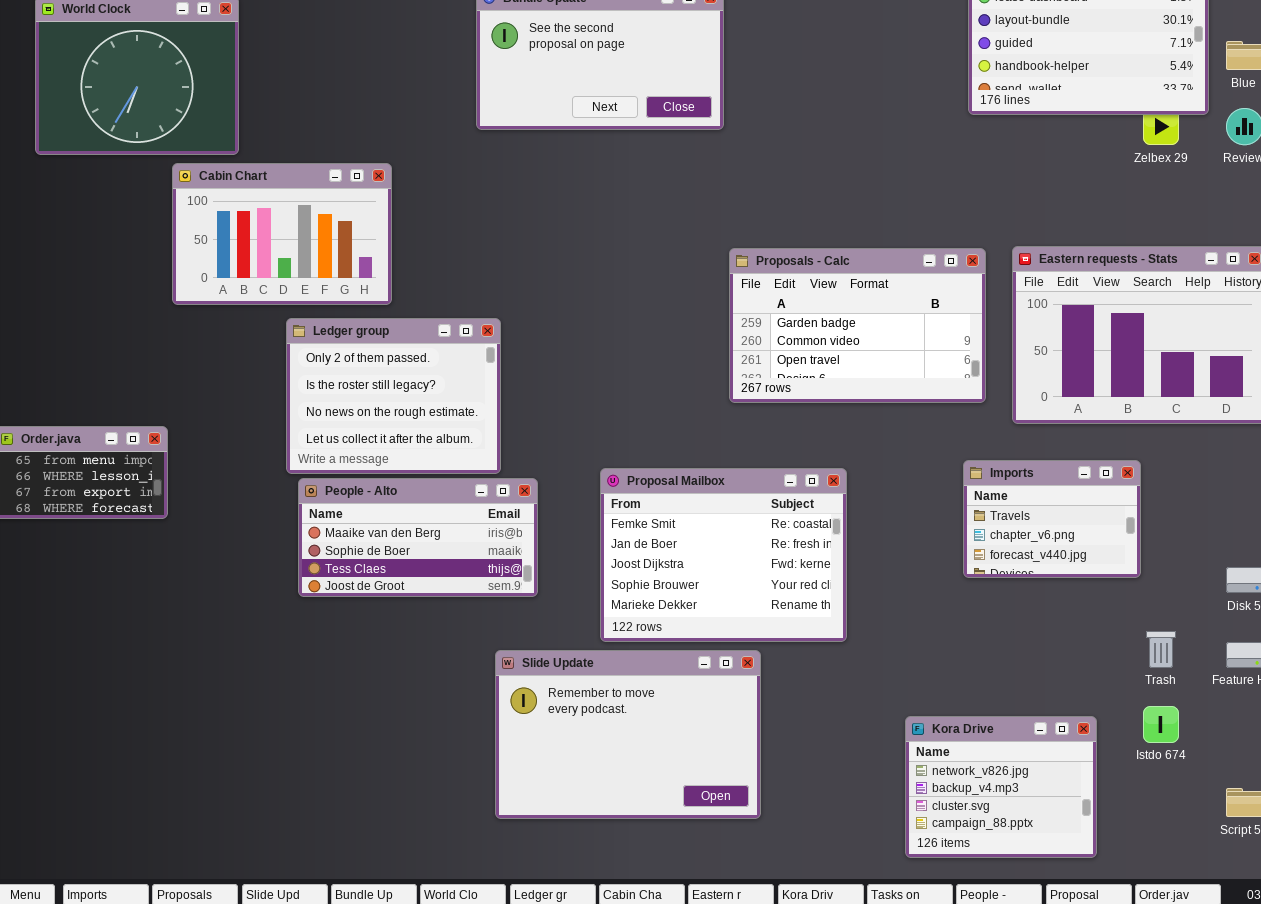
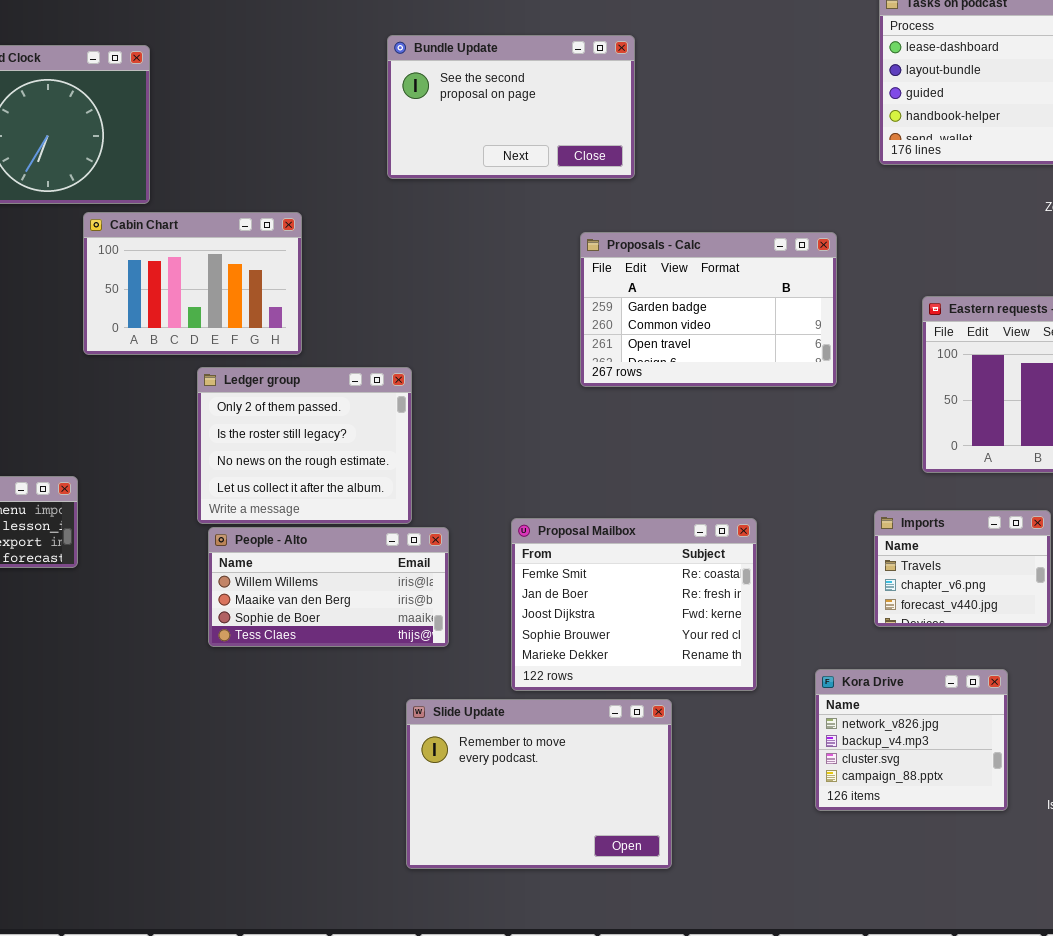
Proposals - Calc: [729,248,986,403] -> [580,232,837,387], moved
People - Alto: [298,478,538,597] -> [208,527,449,647], scrolled up 1 row
Kora Drive: [905,716,1097,858] -> [815,669,1008,811], moved

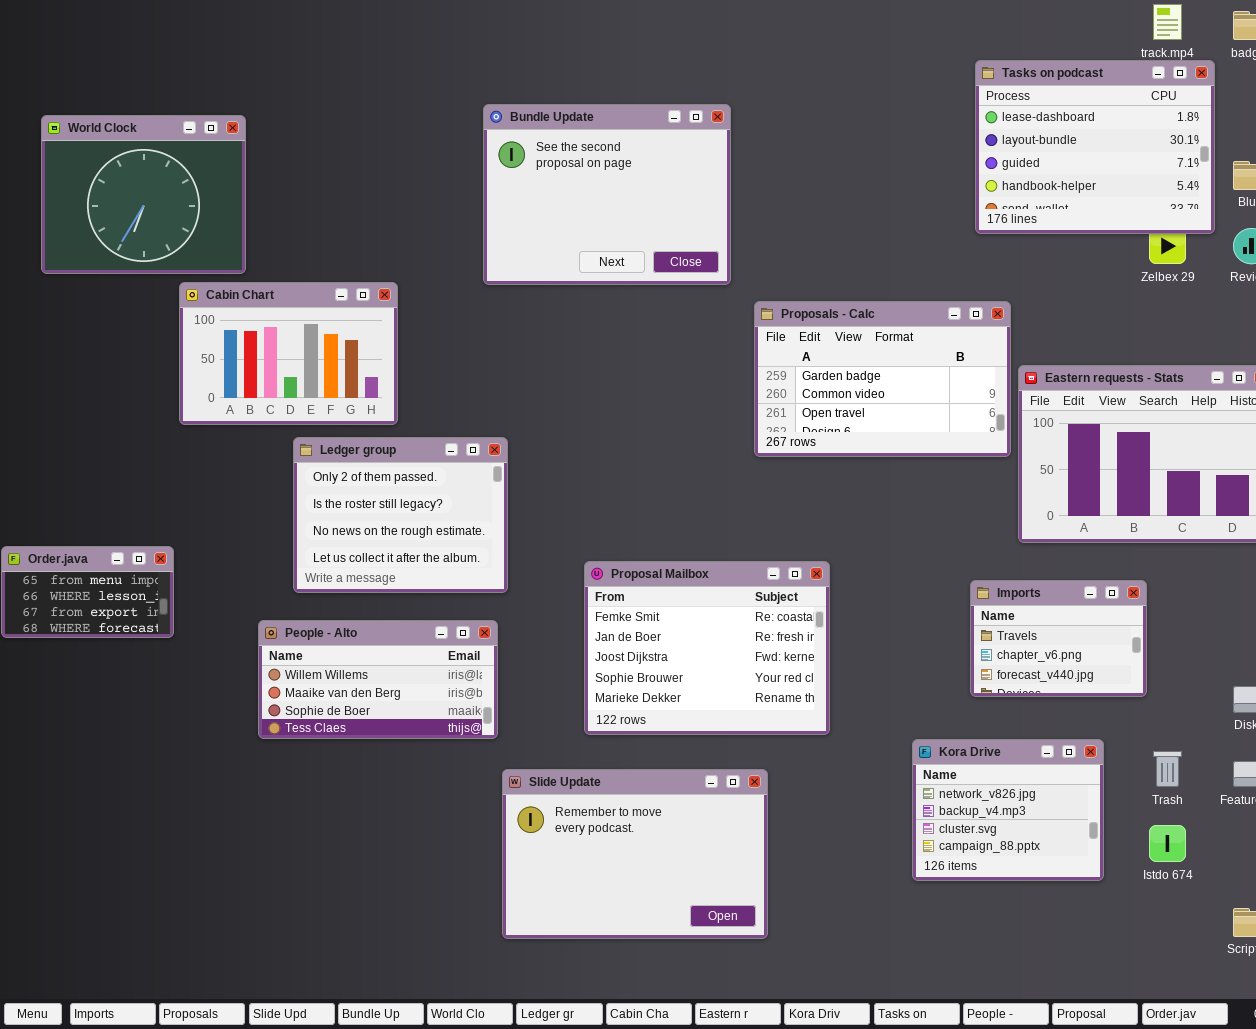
Bundle Update: [387,35,635,179] -> [483,104,731,285], resized
Proposals - Calc: [580,232,837,387] -> [754,301,1011,457], moved
Proposal Mailbox: [511,518,757,691] -> [584,561,830,735], moved
People - Alto: [208,527,449,647] -> [258,620,498,739], moved

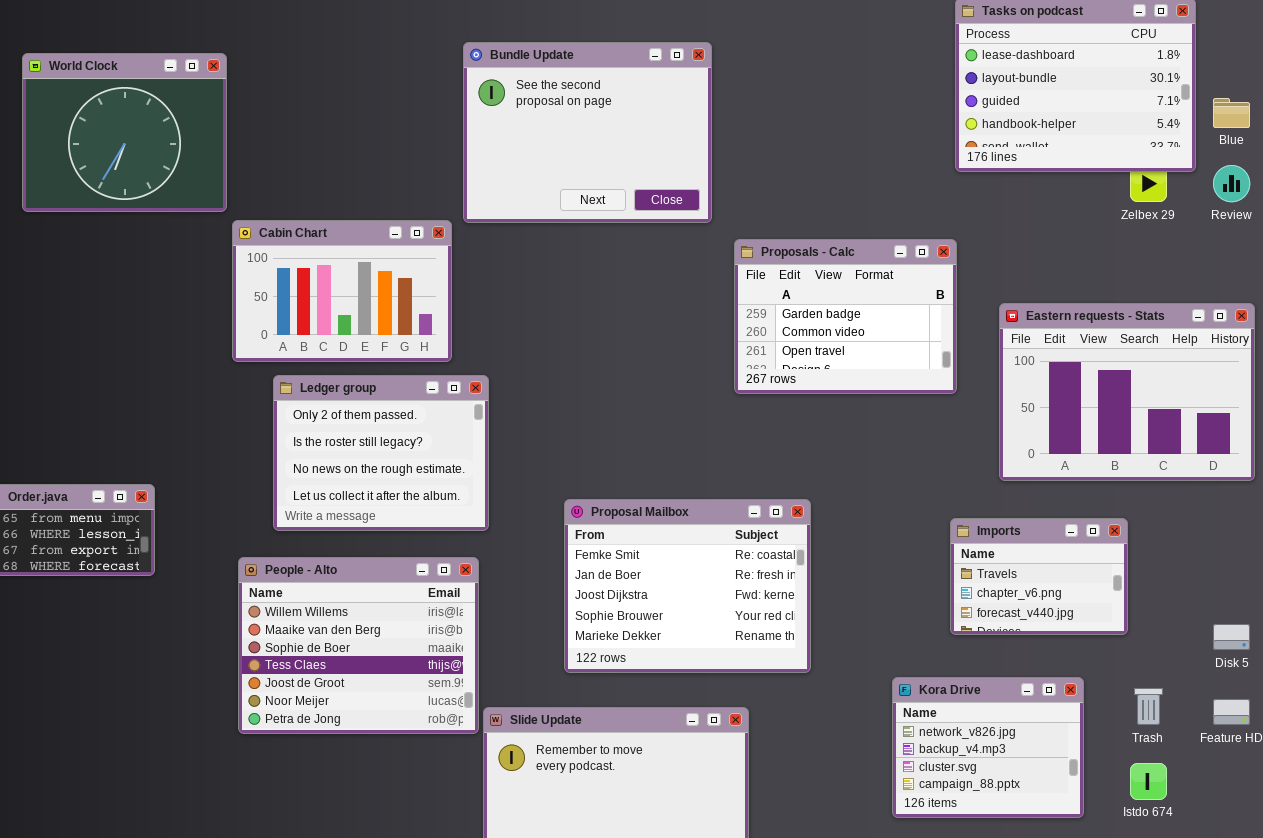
Cabin Chart: [179,282,398,425] -> [232,220,452,362], moved
Proposals - Calc: [754,301,1011,457] -> [734,239,957,394], resized
People - Alto: [258,620,498,739] -> [238,557,479,734], resized

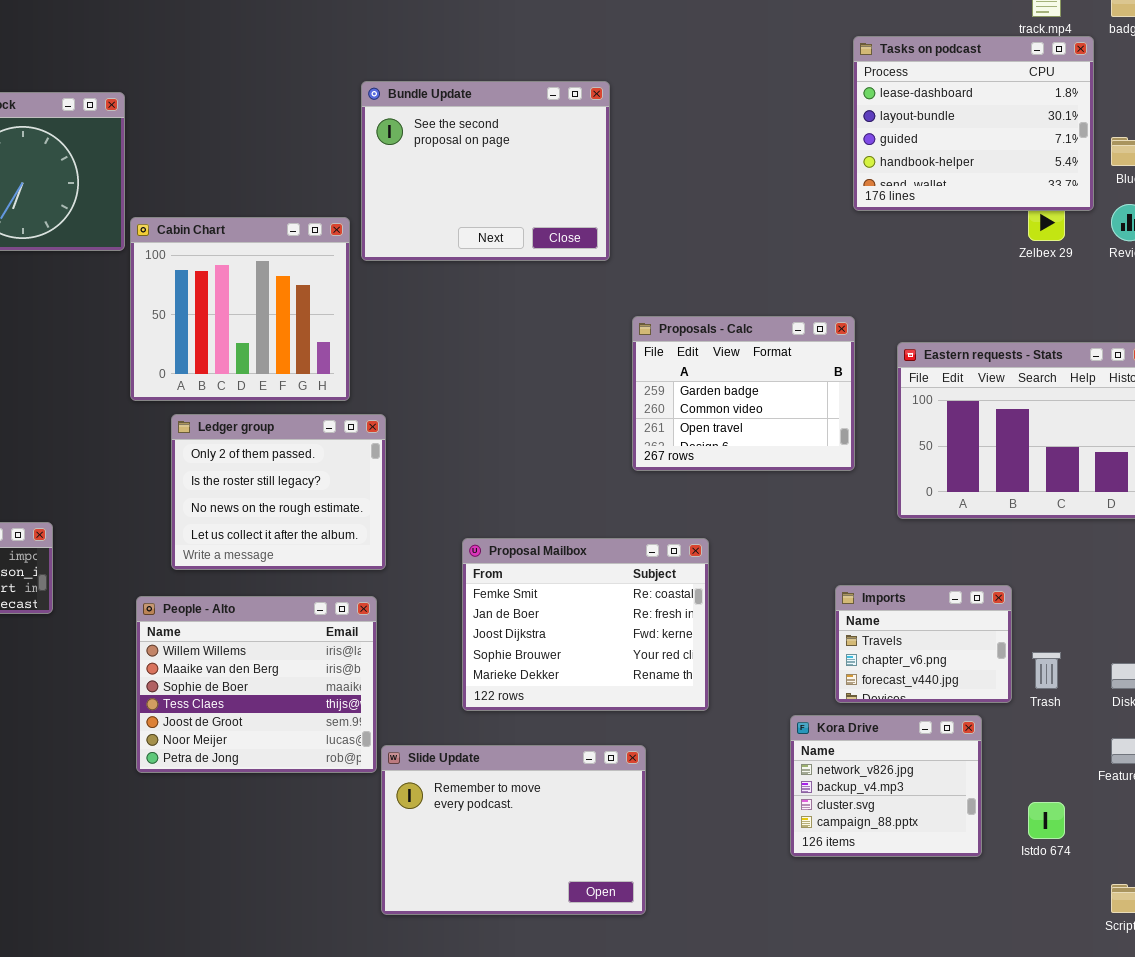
Cabin Chart: [232,220,452,362] -> [130,217,350,401], resized
Proposals - Calc: [734,239,957,394] -> [632,316,855,471], moved
Imports: [950,518,1128,635] -> [835,585,1012,703], moved
Trash: [1134,688,1163,725] -> [1032,652,1061,689], moved

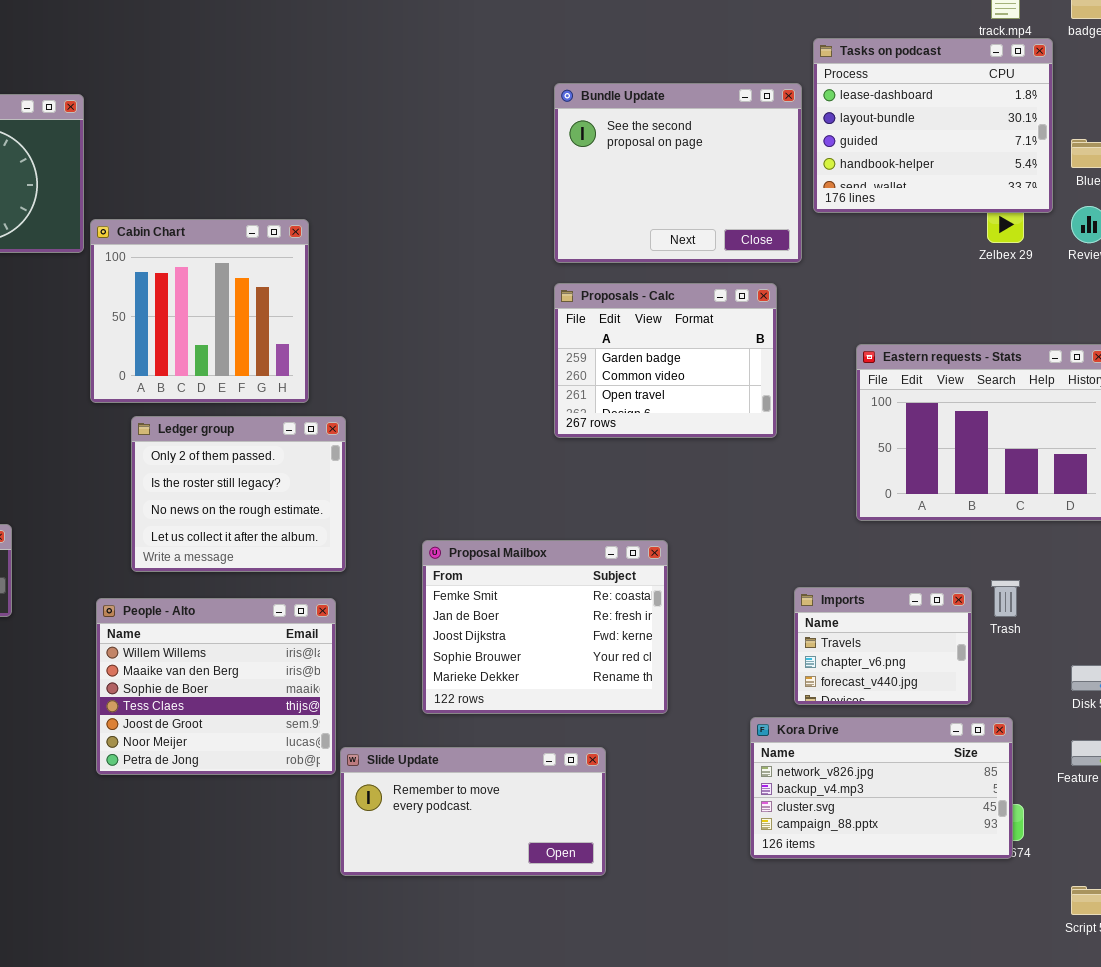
Bundle Update: [361,81,610,261] -> [554,83,802,263], moved
Proposals - Calc: [632,316,855,471] -> [554,283,777,438], moved
Trash: [1032,652,1061,689] -> [991,580,1020,617], moved
Kora Drive: [790,715,982,857] -> [750,717,1013,859], resized
Slide Update: [381,745,646,915] -> [340,747,606,876], resized

